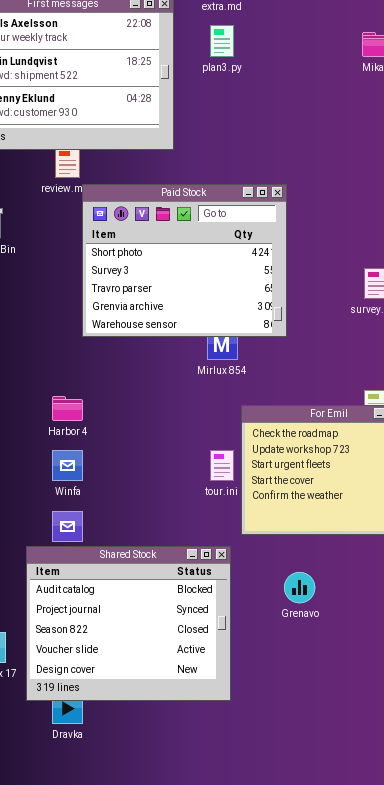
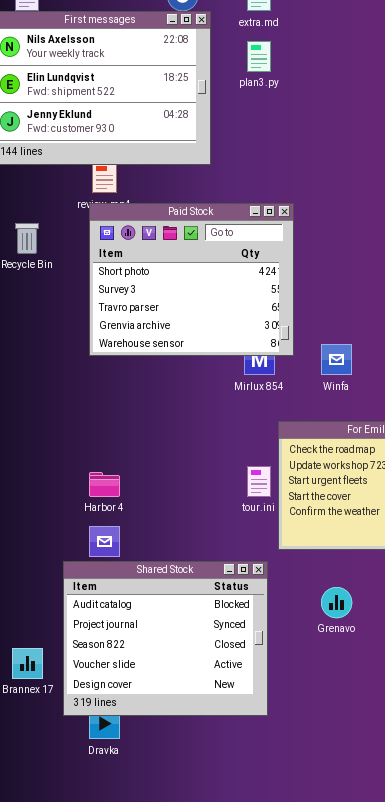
Paid Stock: [82,184,287,337] -> [89,203,294,356], moved
Harbor 4: [52,396,83,421] -> [89,472,120,497], moved
Winfa: [52,450,83,481] -> [321,344,352,375], moved

